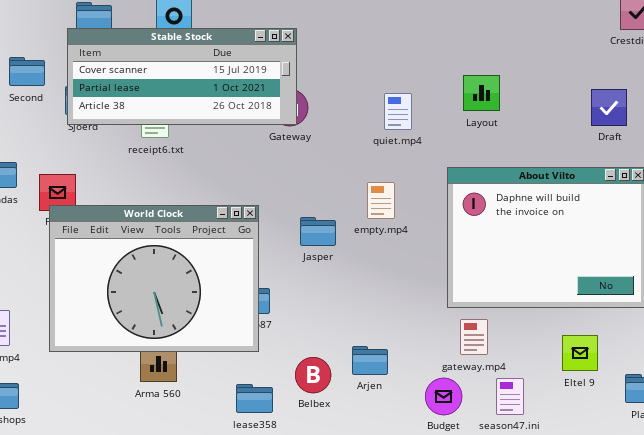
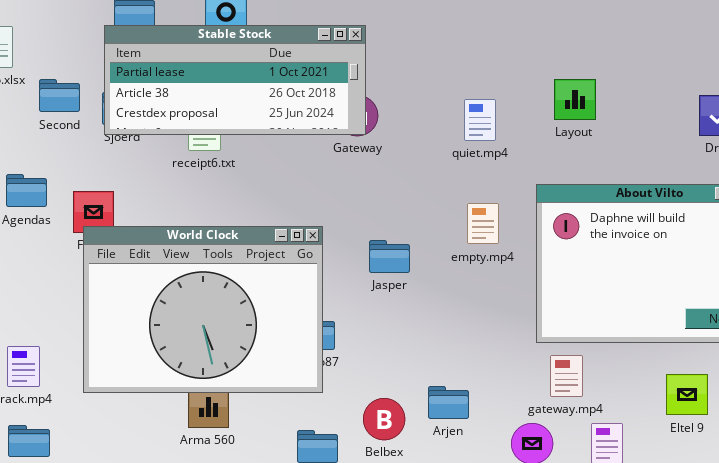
Stable Stock: [67,28,297,125] -> [104,25,366,135], scrolled down 1 row
Second: [9,57,45,86] -> [39,79,80,112], moved
empty.mp4: [367,182,395,219] -> [467,203,499,244], moved

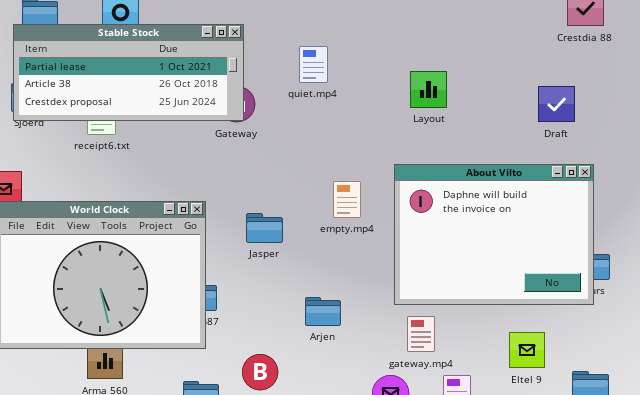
quiet.mp4: [464,99,496,141] -> [299,46,328,83], moved
Arjen: [428,386,469,419] -> [305,297,341,326], moved

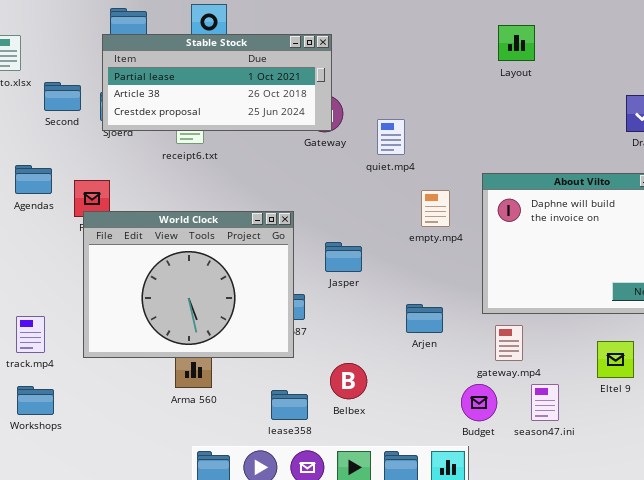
quiet.mp4: [299,46,328,83] -> [377,119,405,155], moved
Layout: [410,71,447,108] -> [498,25,535,61], moved
Jasper: [246,213,283,243] -> [325,242,362,272], moved
Arjen: [305,297,341,326] -> [406,304,443,333], moved

